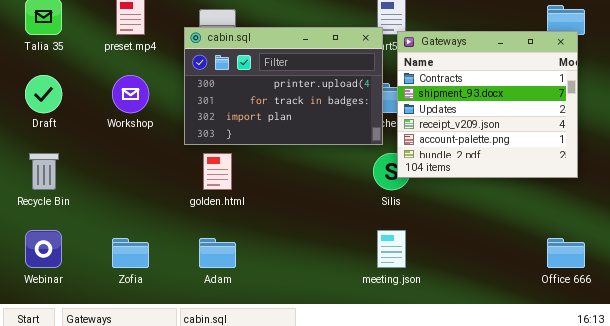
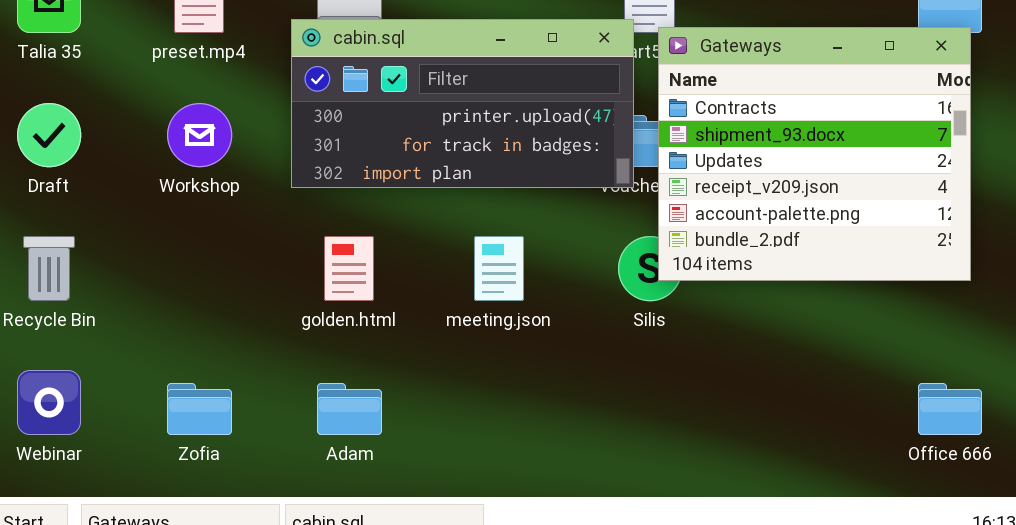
cabin.sql: [184,27,383,145] -> [291,19,634,188], resized
meeting.json: [377,230,406,268] -> [474,236,524,301], moved

